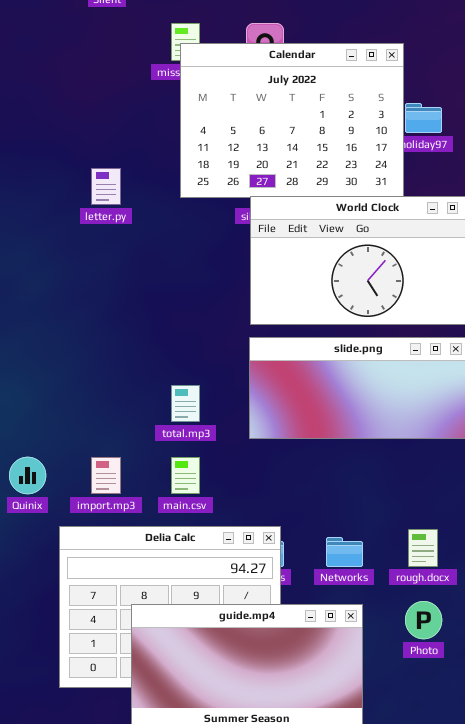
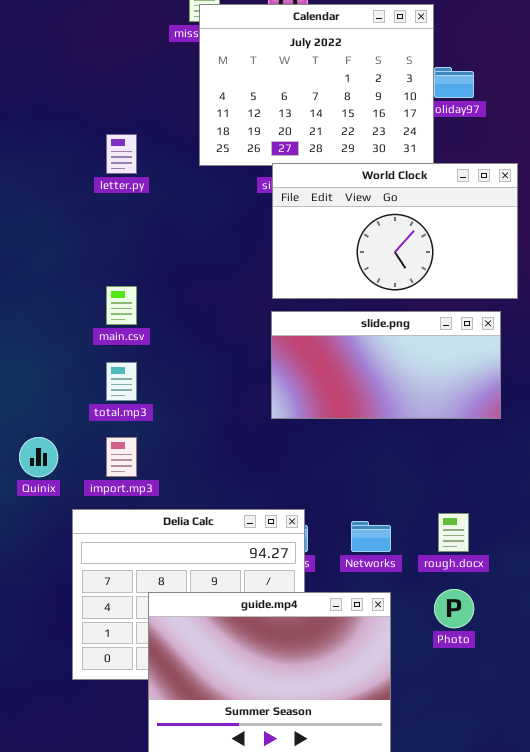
total.mp3: [171,385,200,422] -> [106,362,137,401], moved
main.csv: [171,457,200,494] -> [106,286,137,325], moved

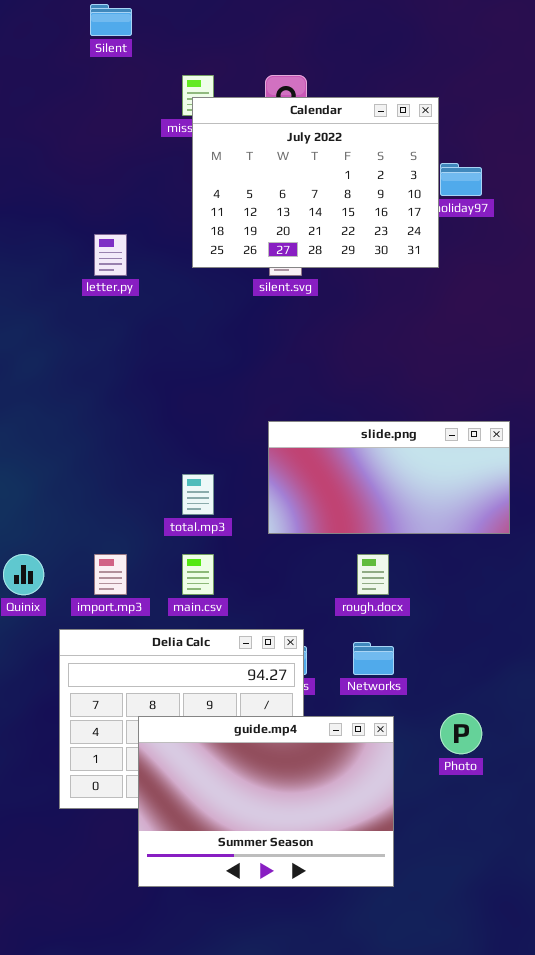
World Clock: [272,163,518,299] -> none, closed
main.csv: [106,286,137,325] -> [182,554,214,595], moved
total.mp3: [106,362,137,401] -> [182,474,214,515], moved
rough.docx: [438,513,469,552] -> [357,554,389,595], moved

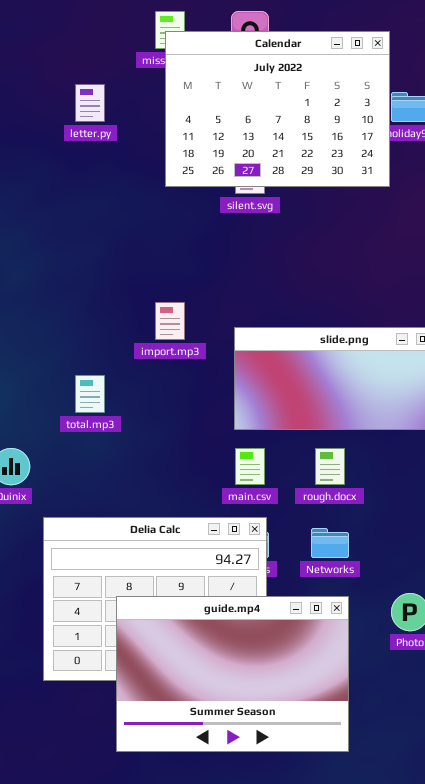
letter.py: [94,234,127,276] -> [75,84,105,122], moved
total.mp3: [182,474,214,515] -> [75,375,105,413], moved
import.mp3: [94,554,127,595] -> [155,302,185,340], moved
main.csv: [182,554,214,595] -> [235,448,265,485], moved

